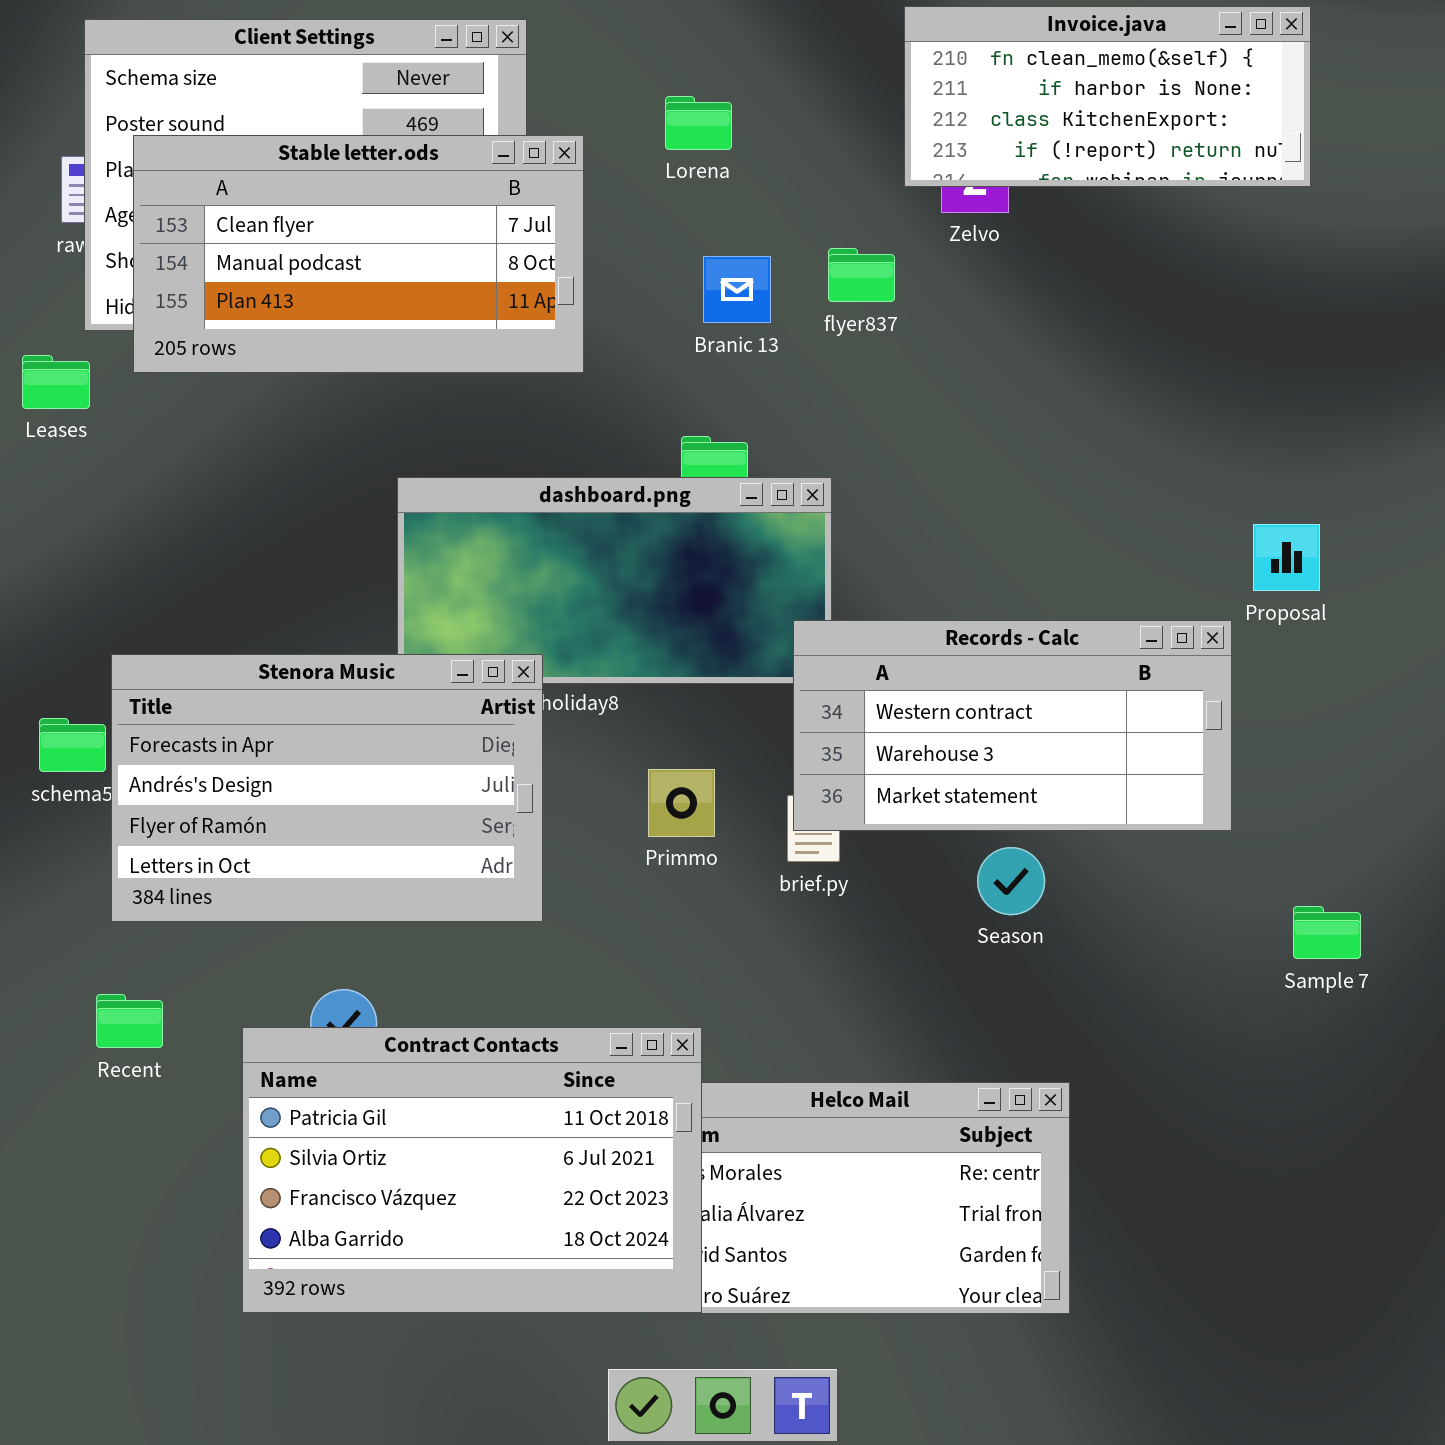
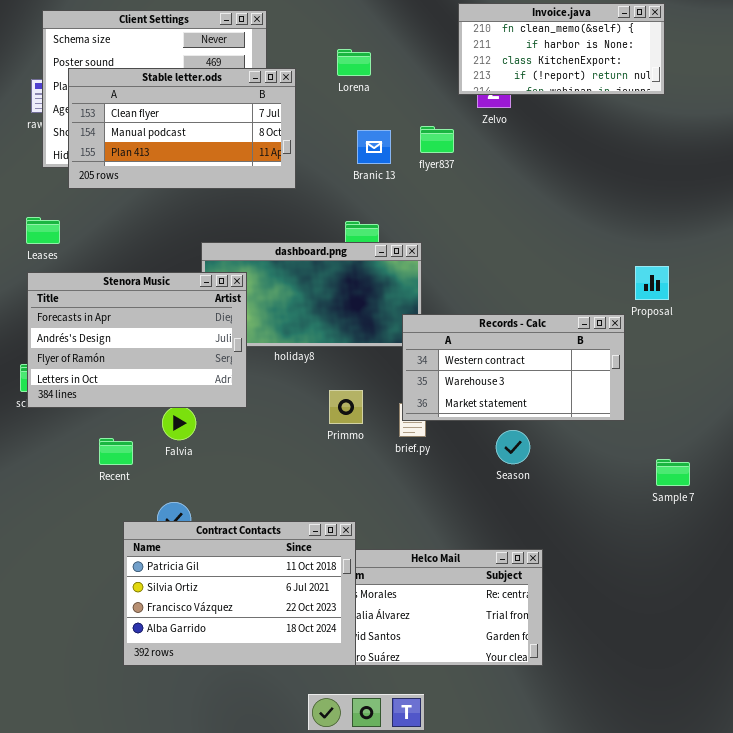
Leases: [22,355,90,409] -> [26,217,60,244], moved
Stenora Music: [111,654,543,922] -> [27,272,247,408], moved
Recent: [96,994,163,1048] -> [99,438,133,465], moved

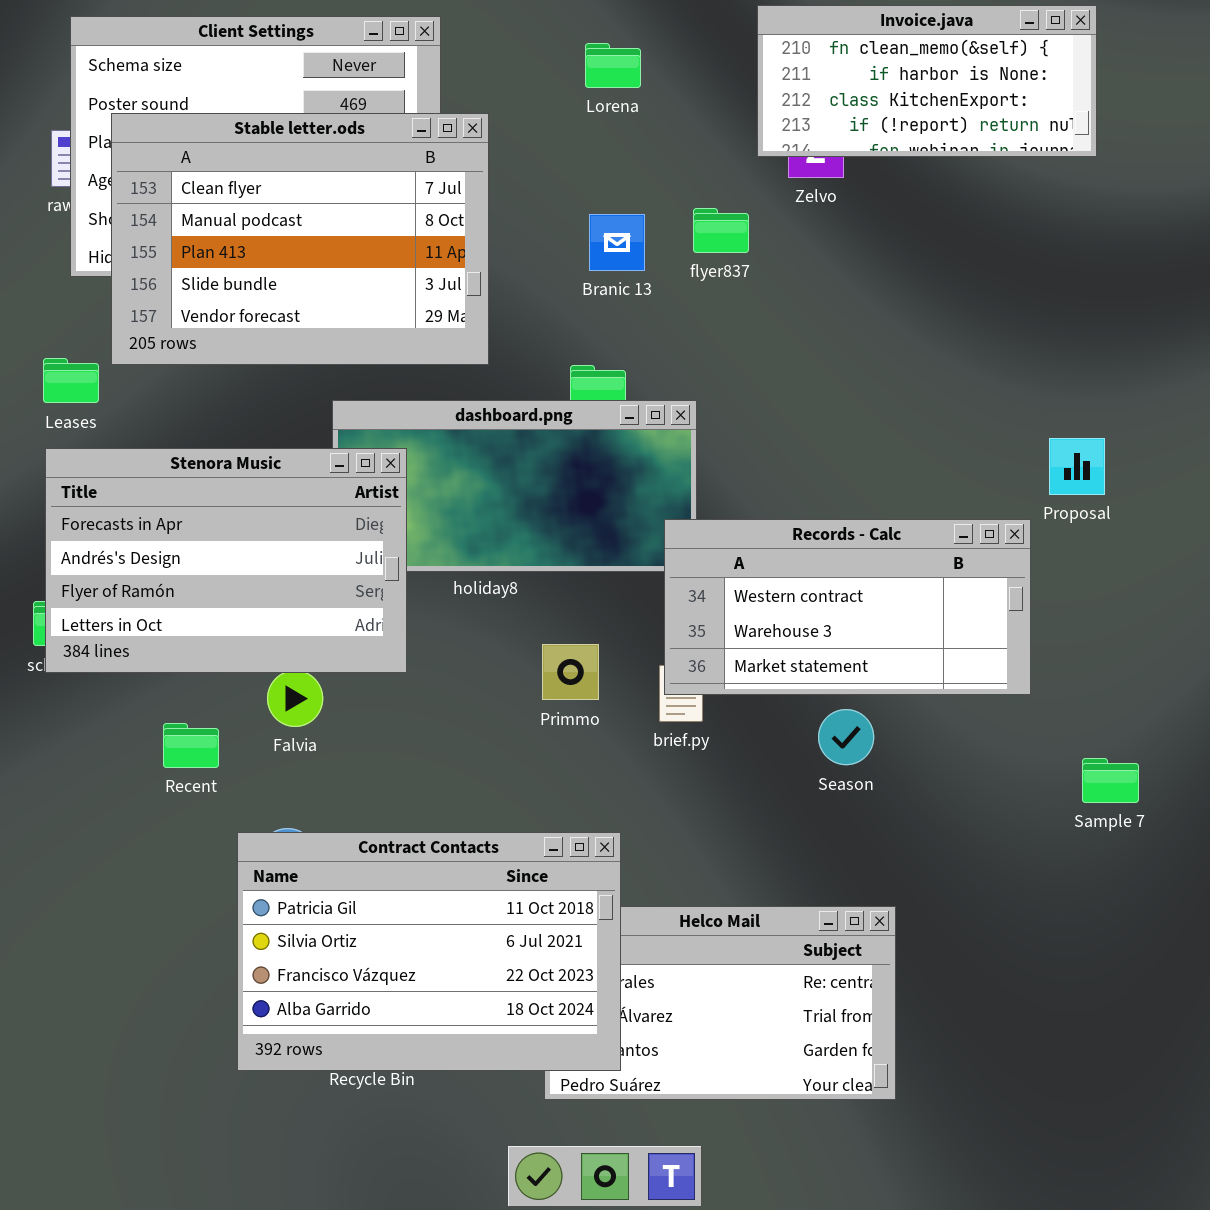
Lorena: [337,49,371,76] -> [585,43,641,88], moved
Stable letter.ods: [68,68,296,189] -> [111,113,489,365], resized
Contract Contacts: [123,521,356,666] -> [237,832,621,1071], moved

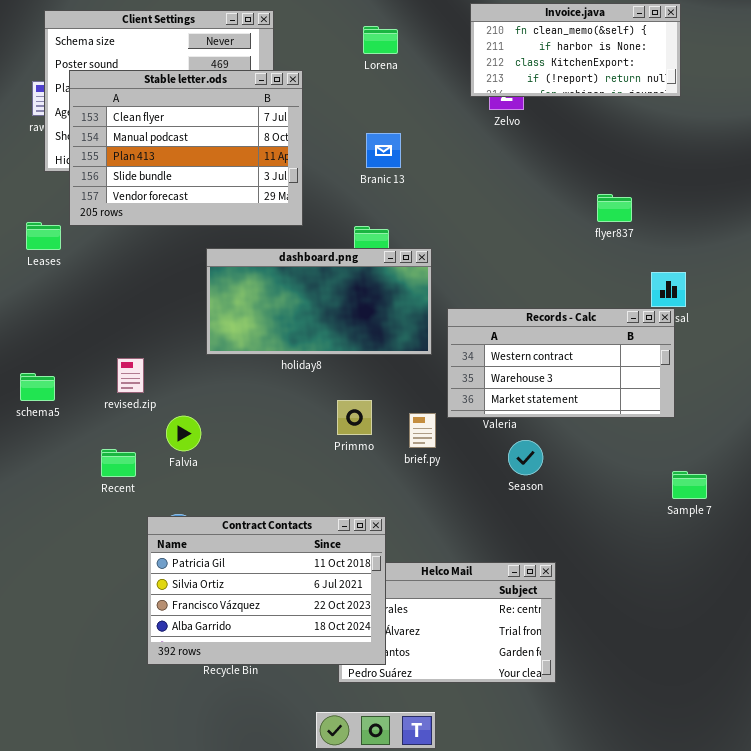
flyer837: [693,208,749,253] -> [597,194,632,222], moved
Stenora Music: [45,448,407,673] -> none, closed
Records - Calc: [664,519,1031,695] -> [447,308,675,418], moved

